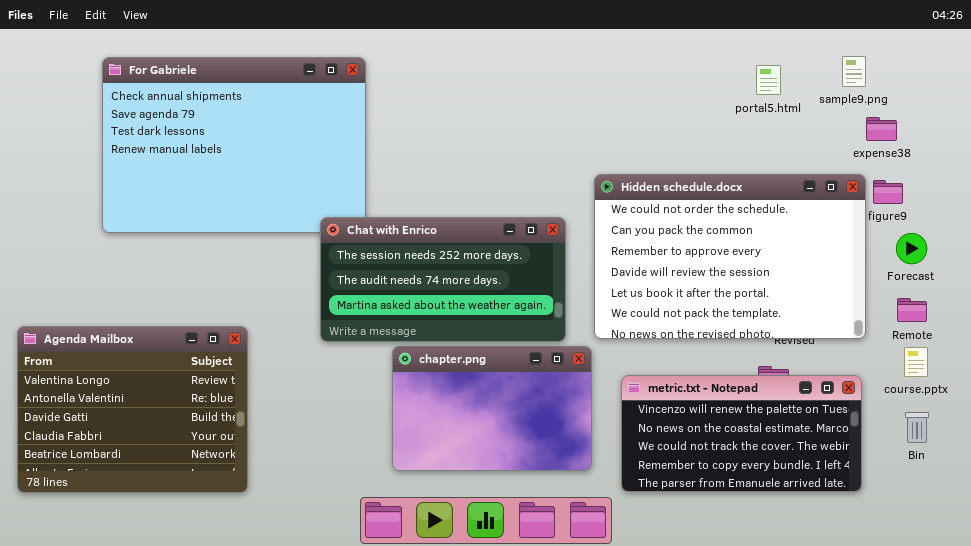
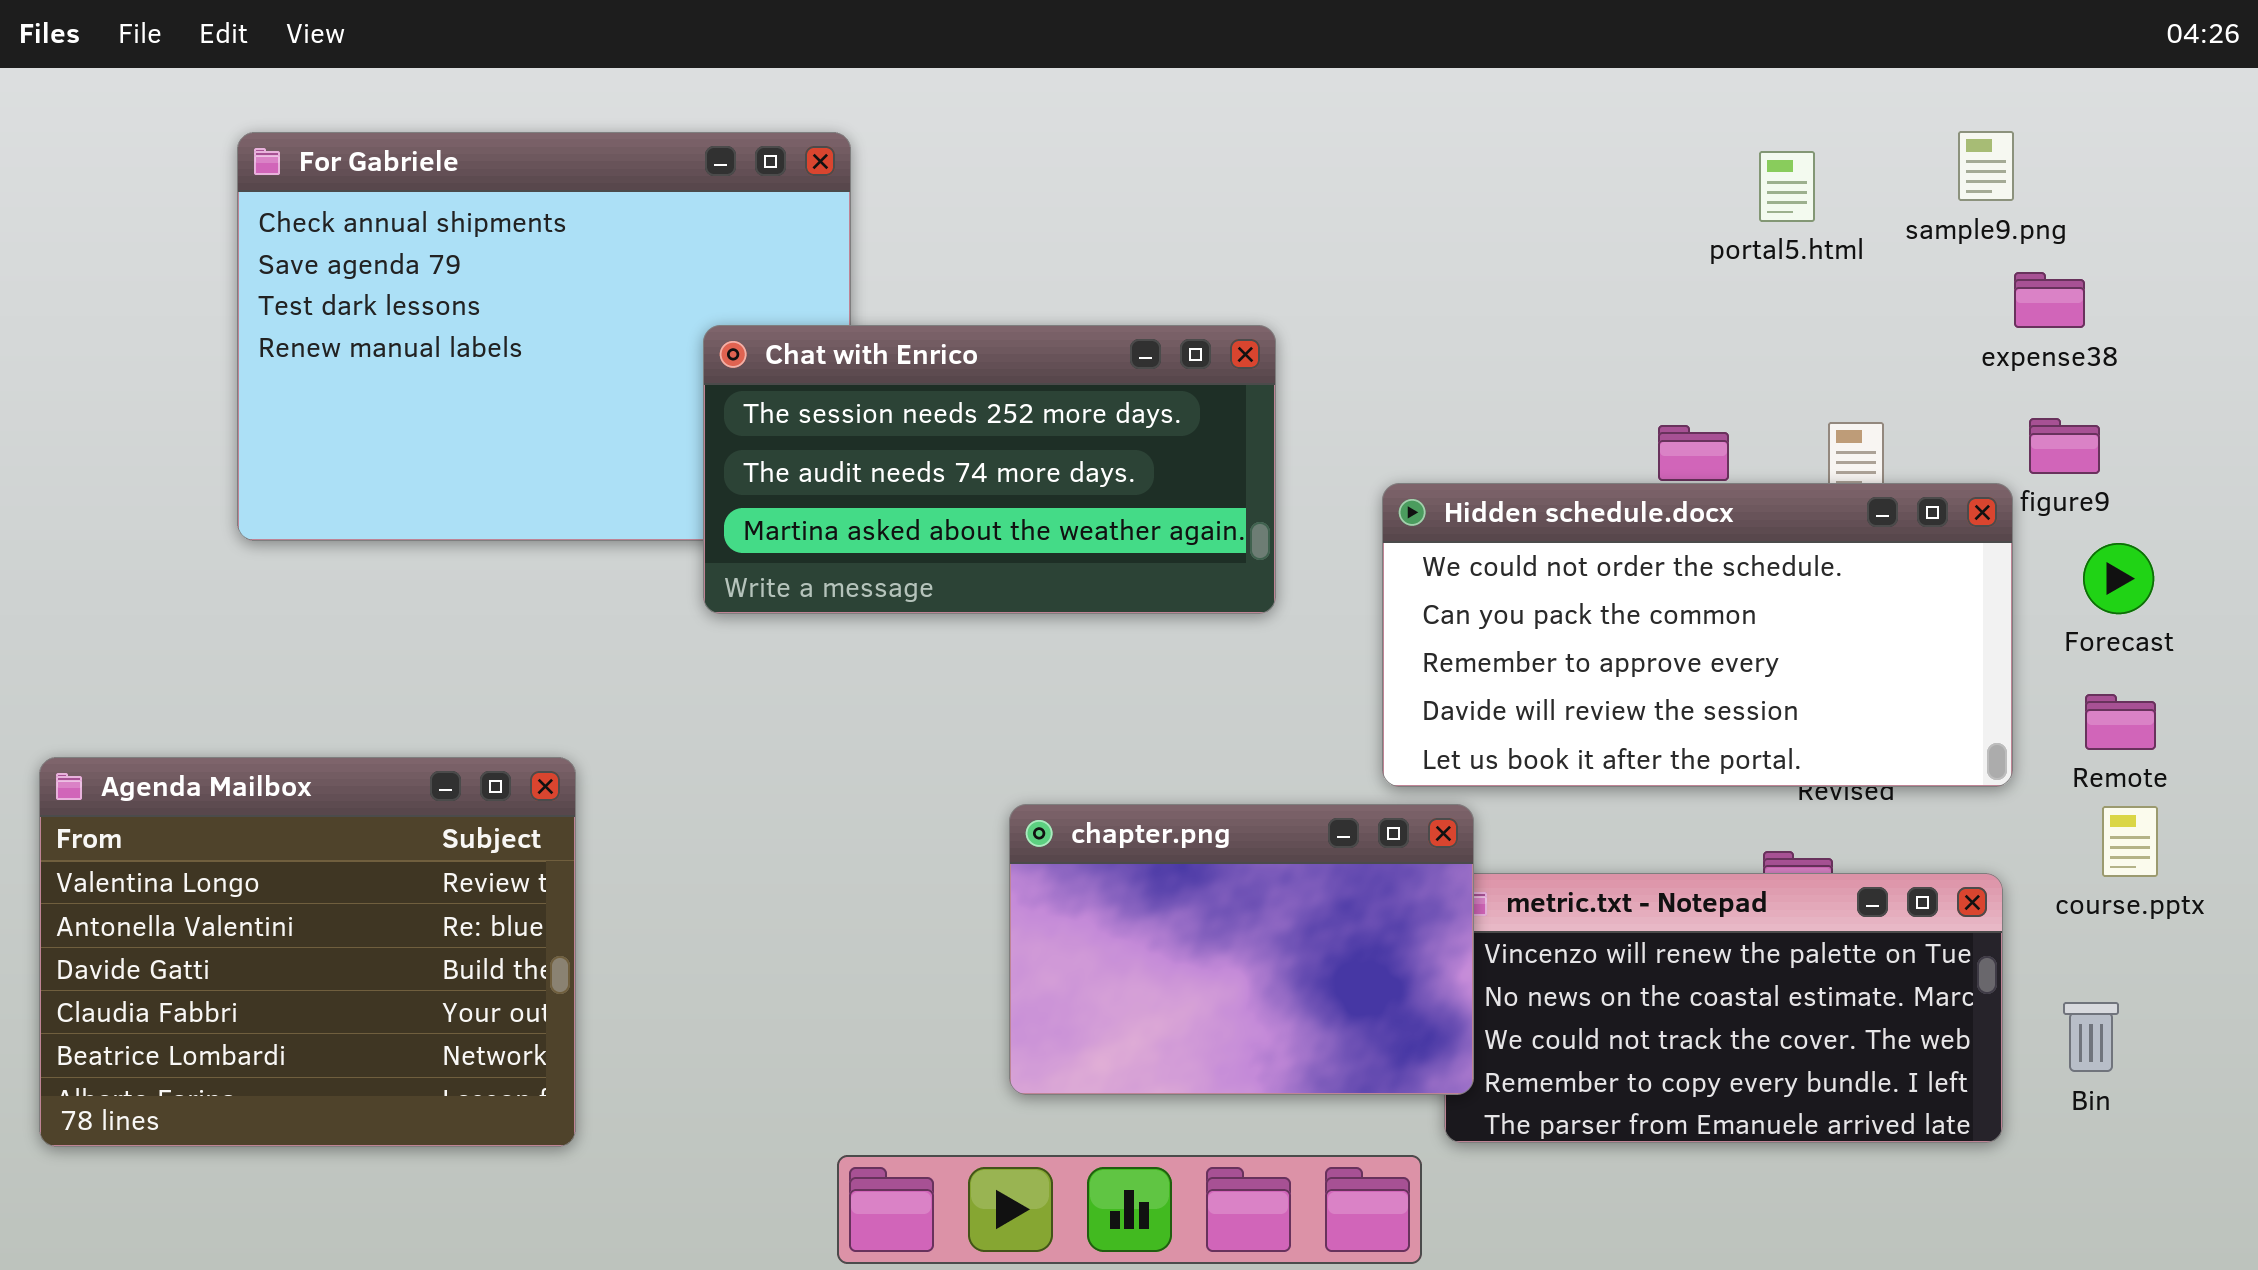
Hidden schedule.docx: [594,174,866,339] -> [1382,483,2013,787], resized
Chat with Enrico: [320,217,566,342] -> [703,325,1276,614], moved
chapter.png: [392,346,592,471] -> [1009,804,1474,1095], moved
Bin: [905,412,929,443] -> [2063,1002,2119,1072], moved

